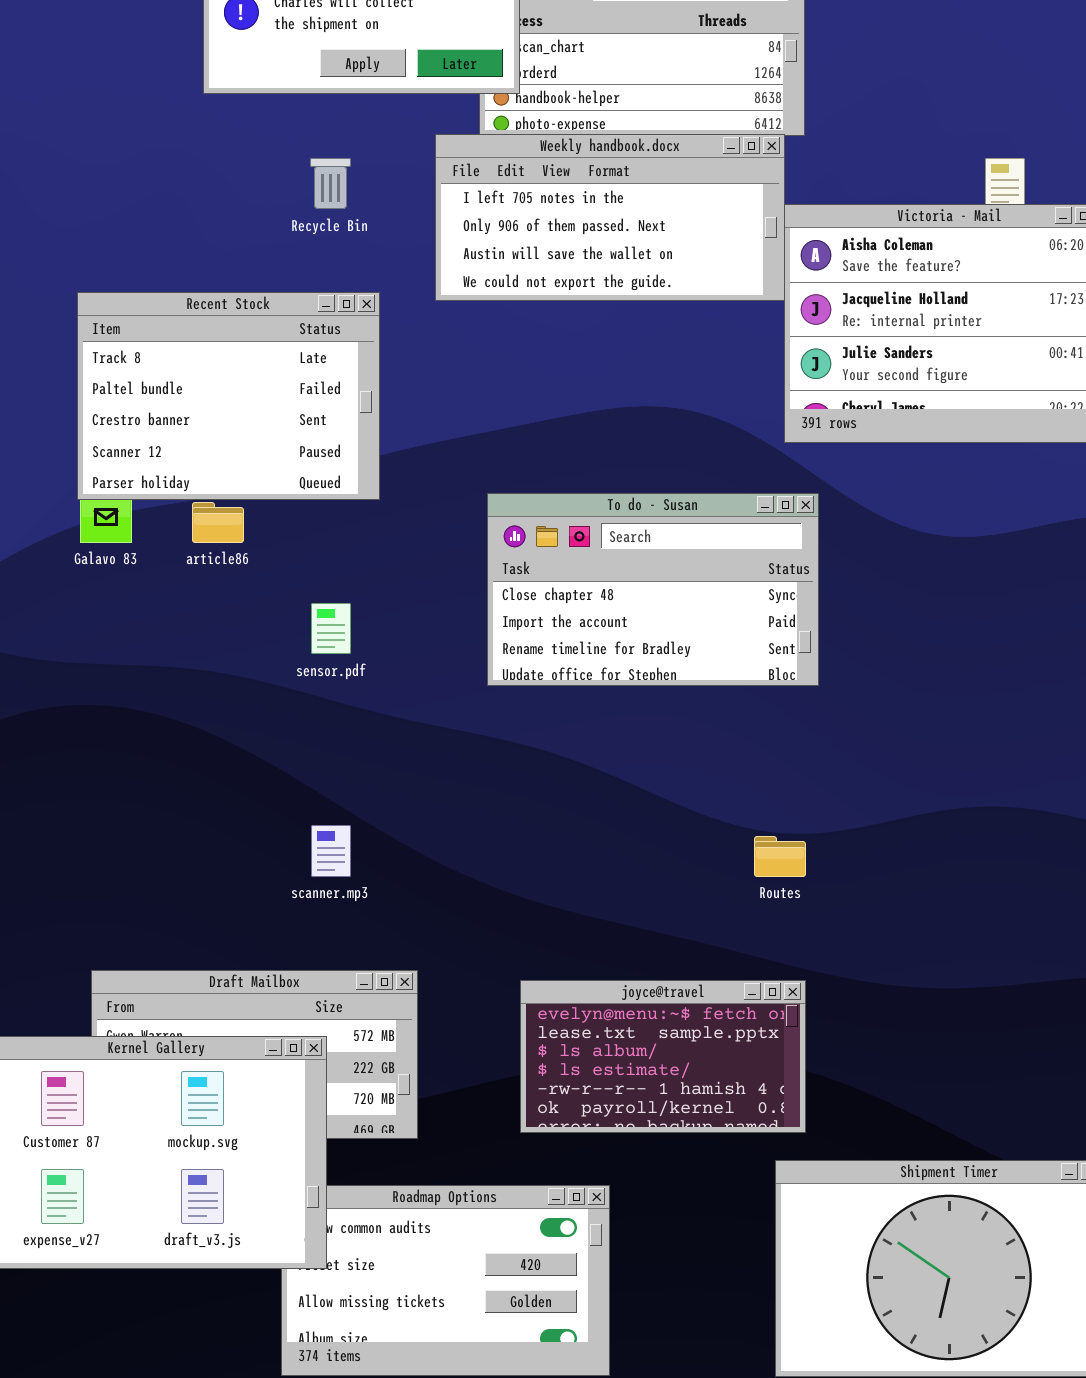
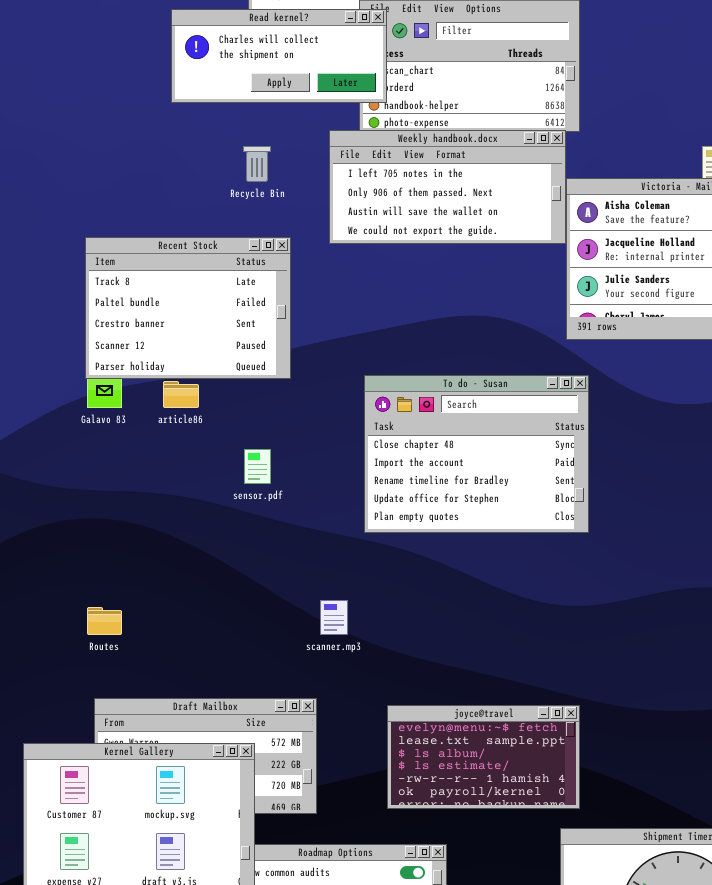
To do - Susan: [487,493,819,686] -> [364,375,589,533], resized
scanner.mp3: [311,825,351,877] -> [320,600,348,635], moved
Routes: [754,836,806,877] -> [87,607,122,635], moved

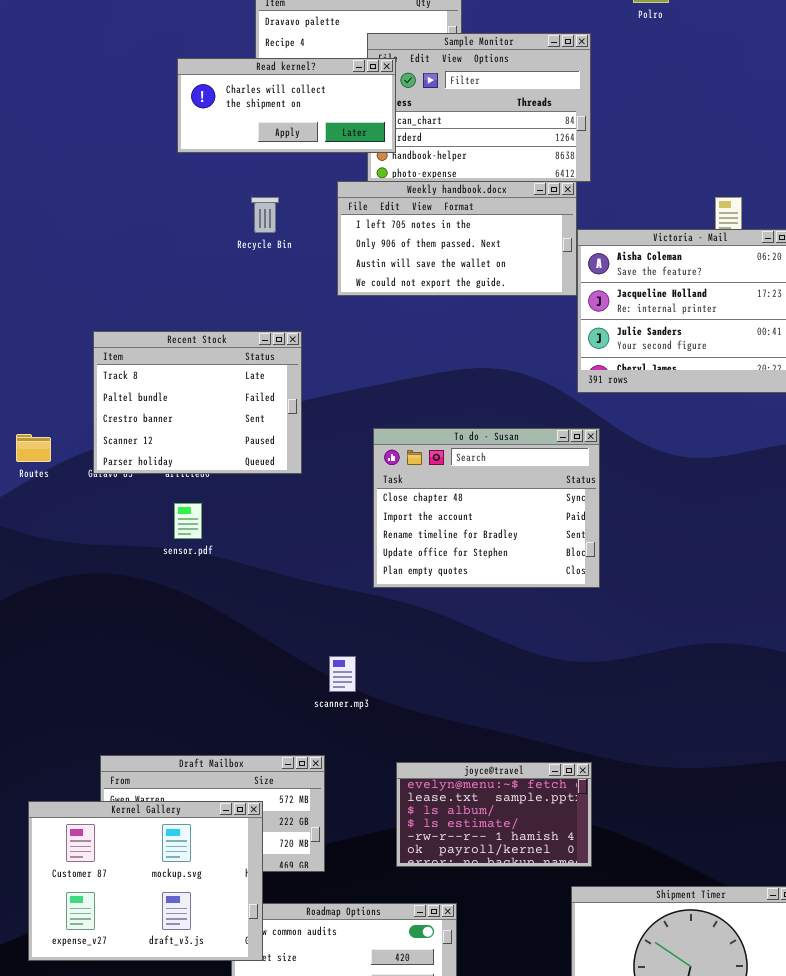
Recent Stock: [85,237,291,379] -> [93,331,302,474], moved
sensor.pdf: [244,449,271,484] -> [174,503,202,539], moved
Routes: [87,607,122,635] -> [16,434,51,462], moved

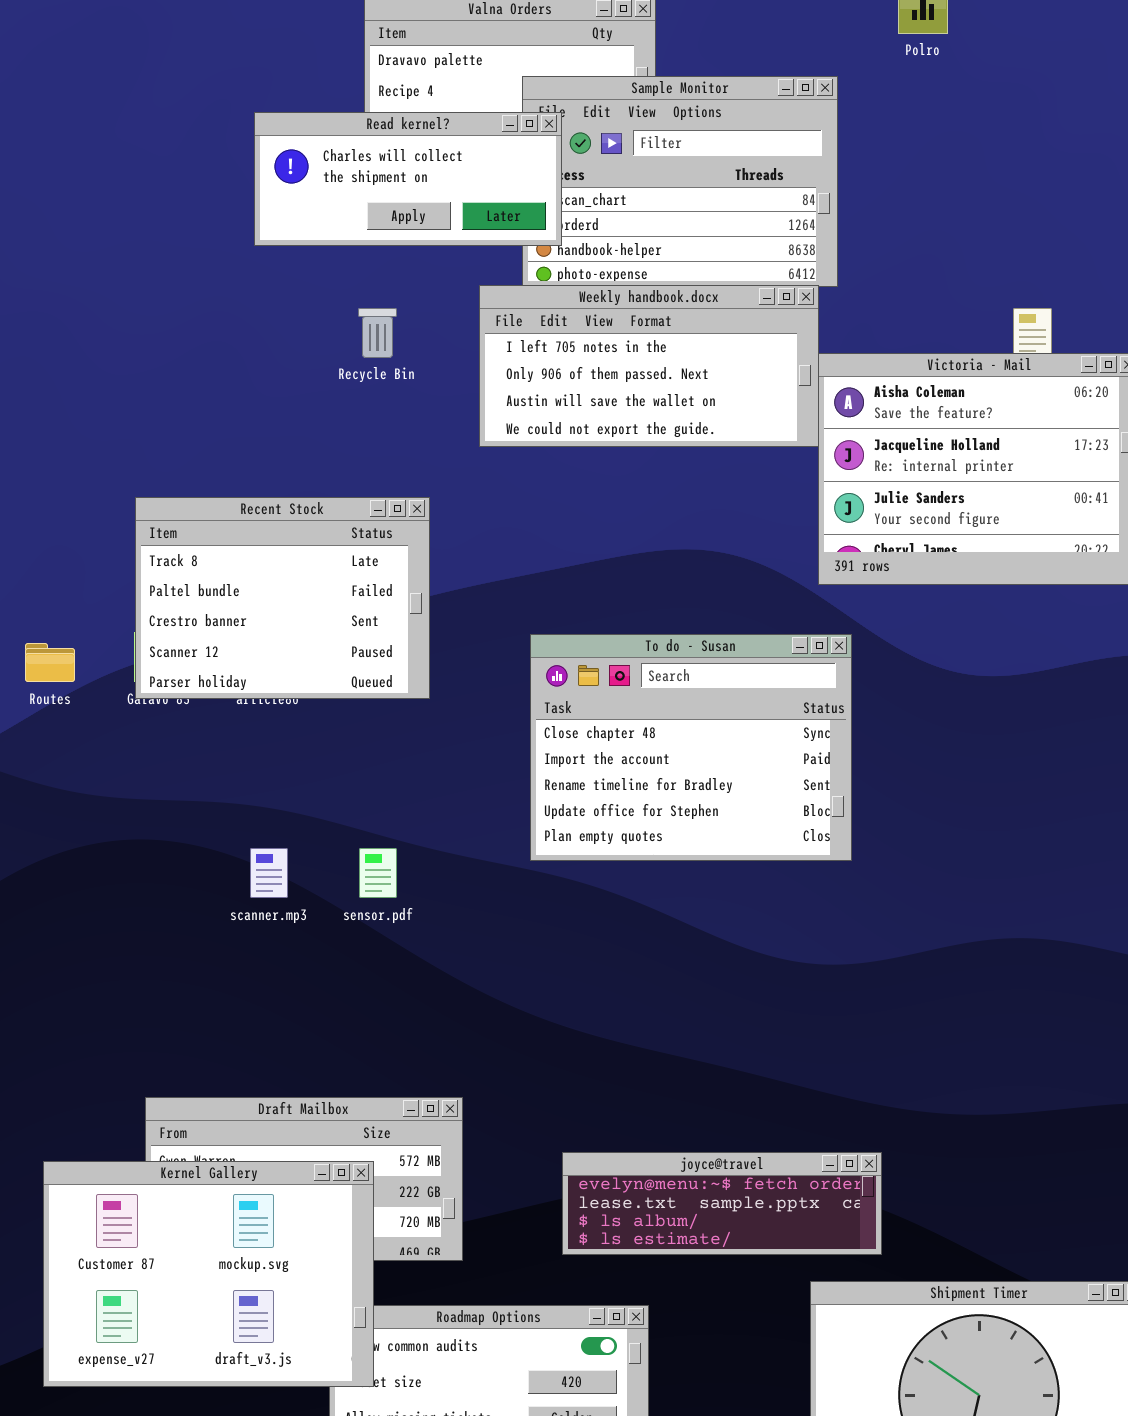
sensor.pdf: [174,503,202,539] -> [359,848,397,898], moved
scanner.mp3: [329,656,356,692] -> [250,848,288,898], moved
joyce@travel: [396,762,592,867] -> [562,1152,882,1255], resized

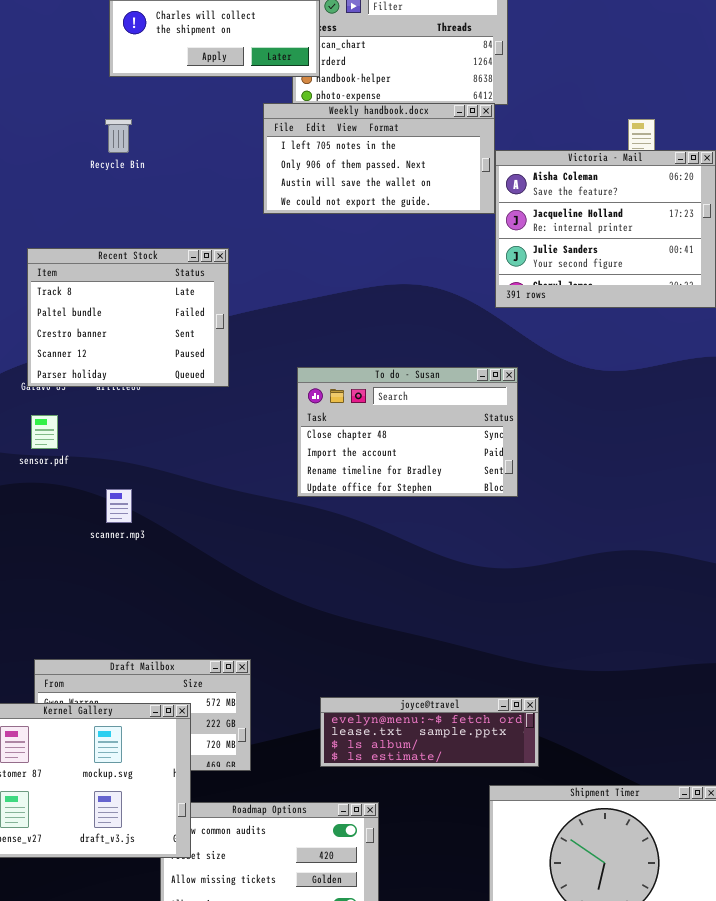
Recycle Bin: [358,308,397,358] -> [105,119,132,153], moved
To do - Susan: [530,634,852,861] -> [297,367,518,497], resized
sensor.pdf: [359,848,397,898] -> [31,415,58,449], moved

